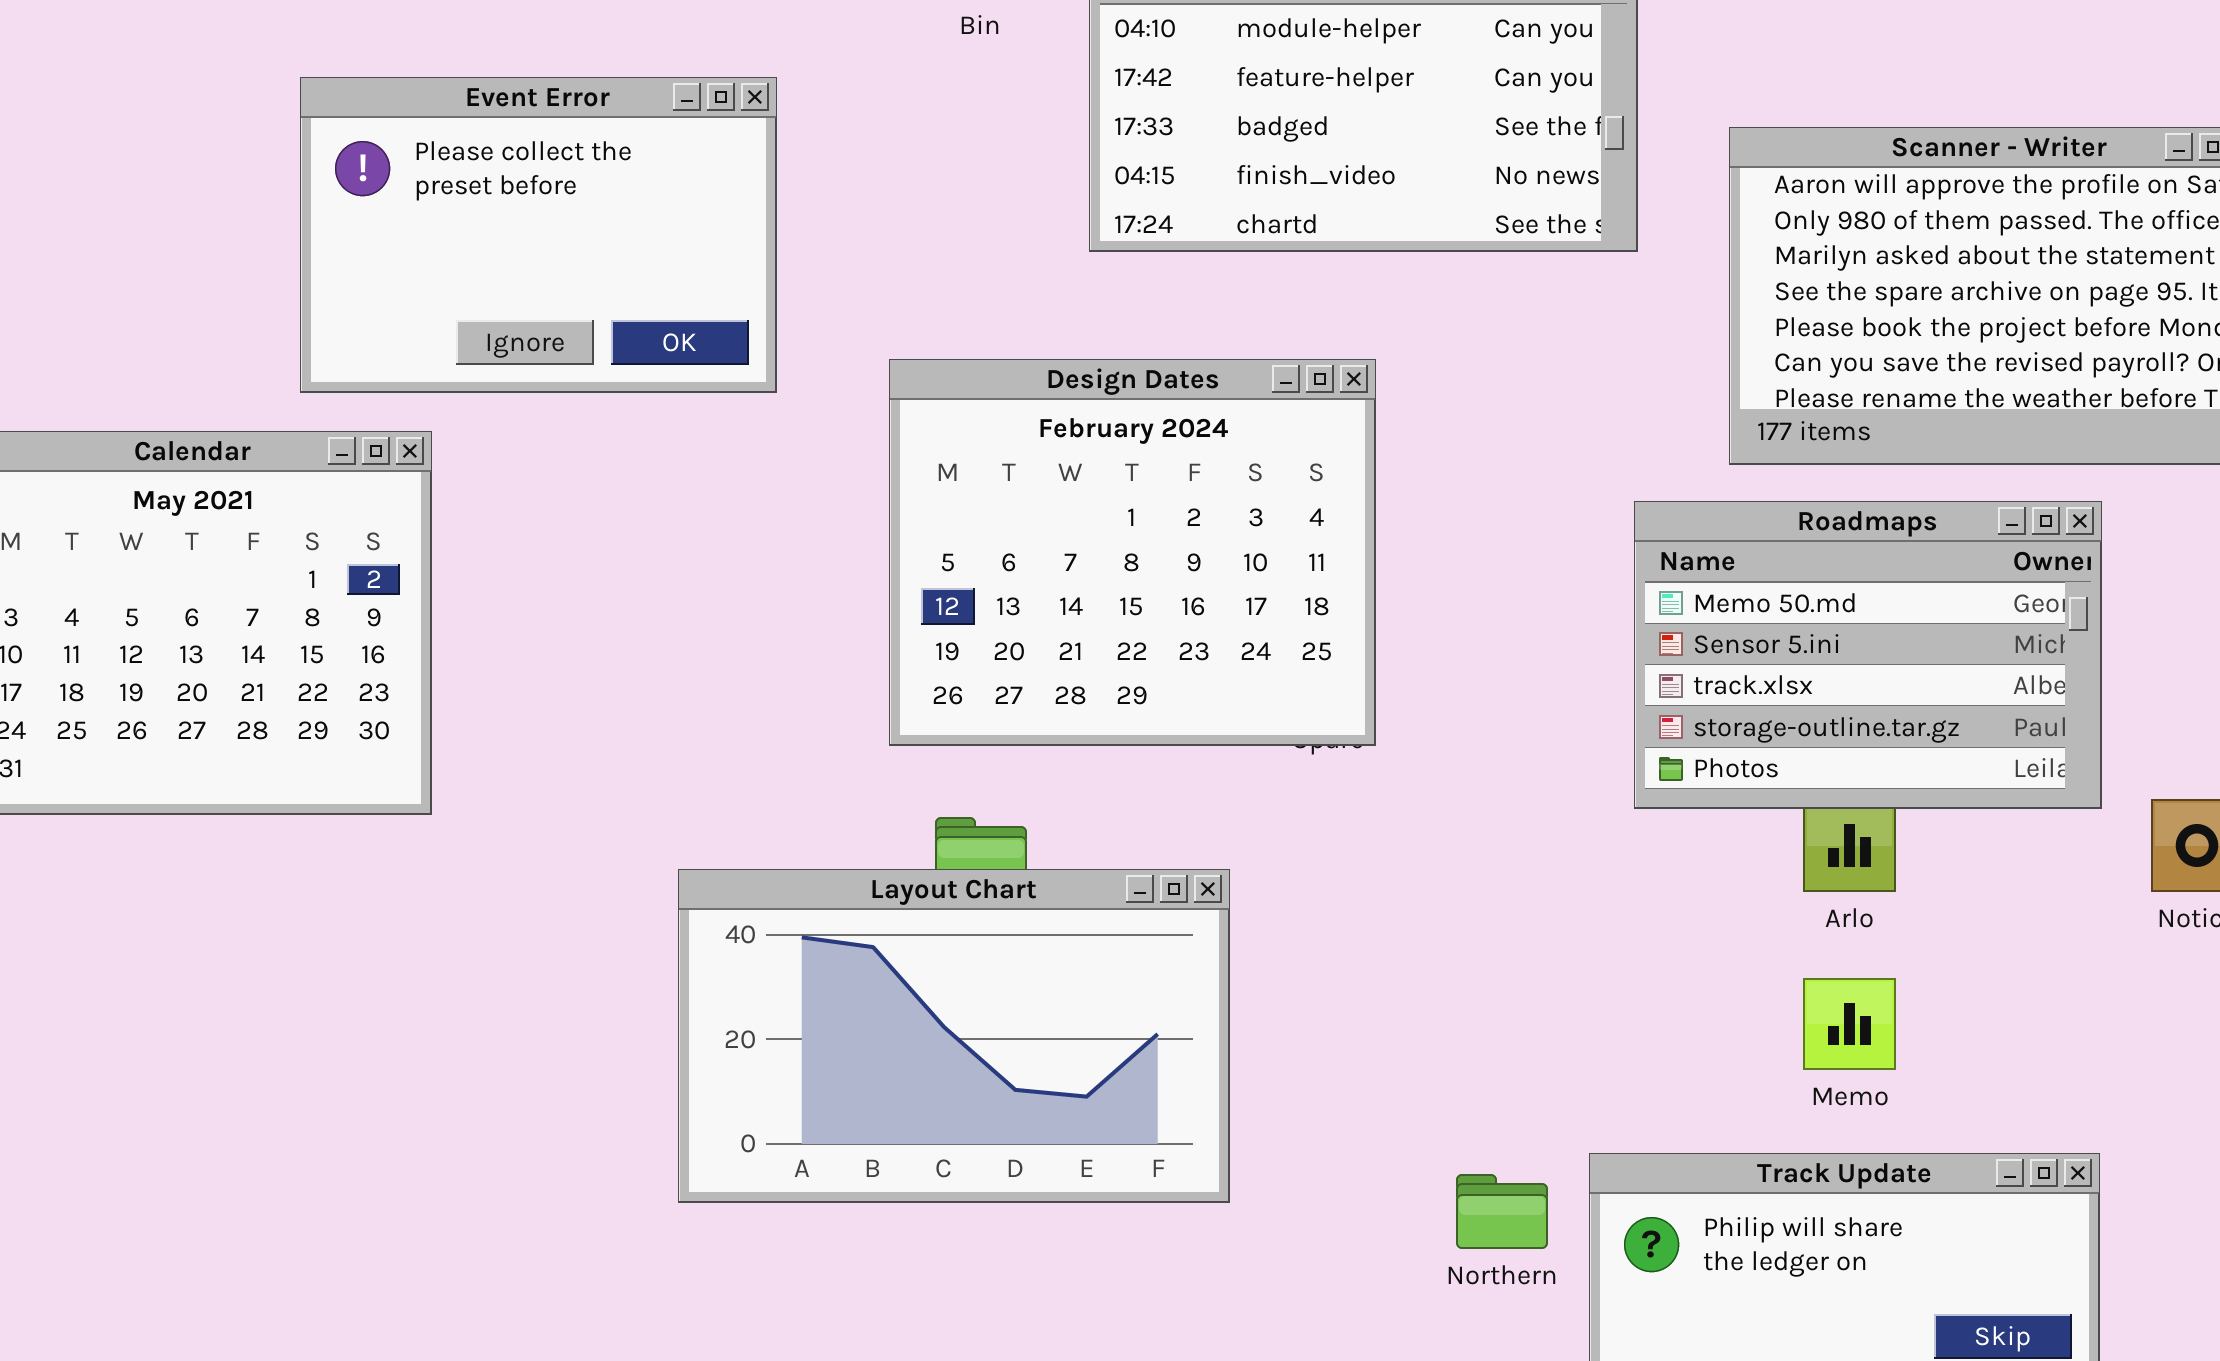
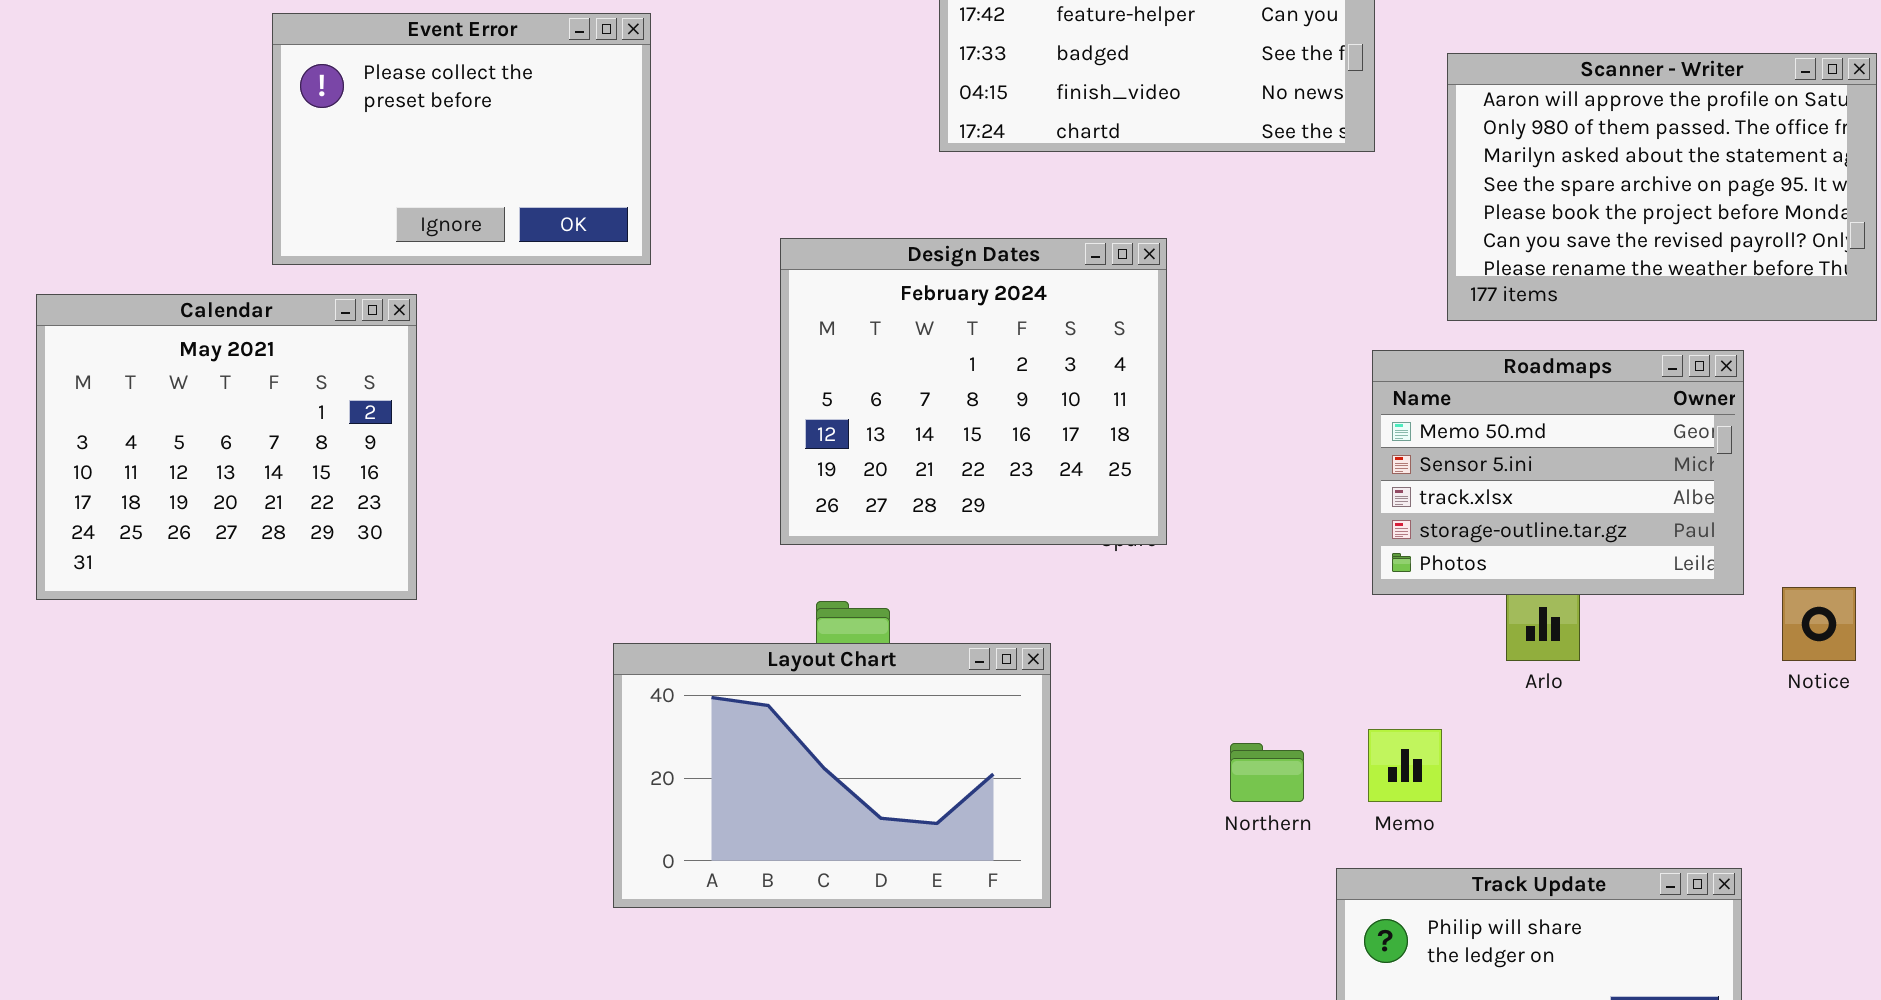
Event Error: [300,77,777,393] -> [272,13,651,265], moved
Memo: [1803,978,1896,1070] -> [1368,729,1442,802], moved
Northern: [1456,1174,1548,1249] -> [1230,743,1304,802], moved

